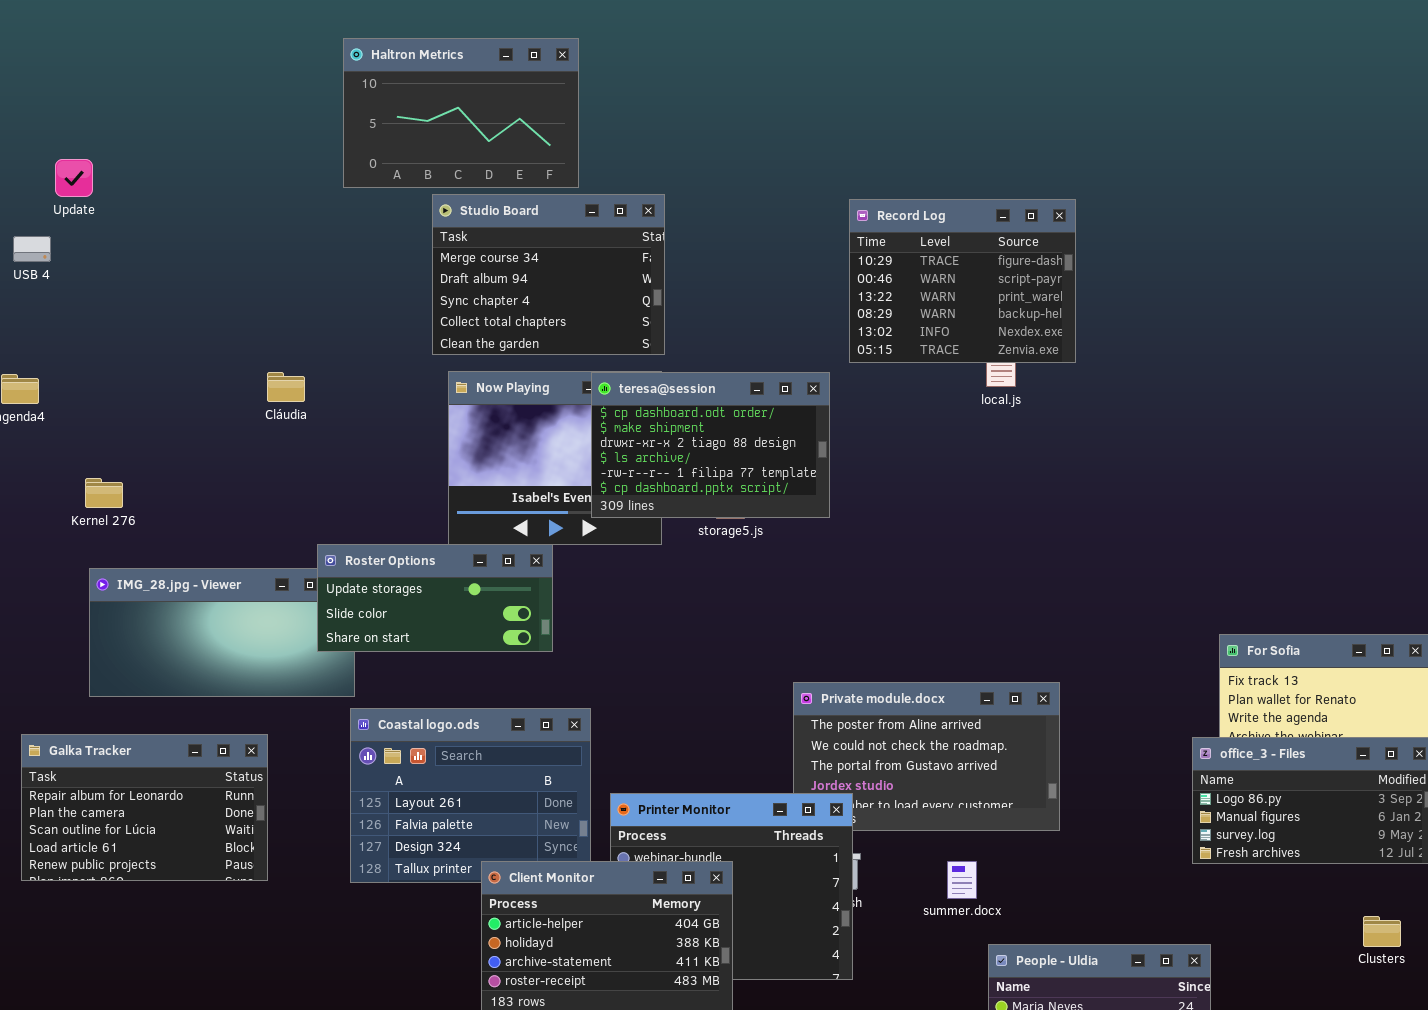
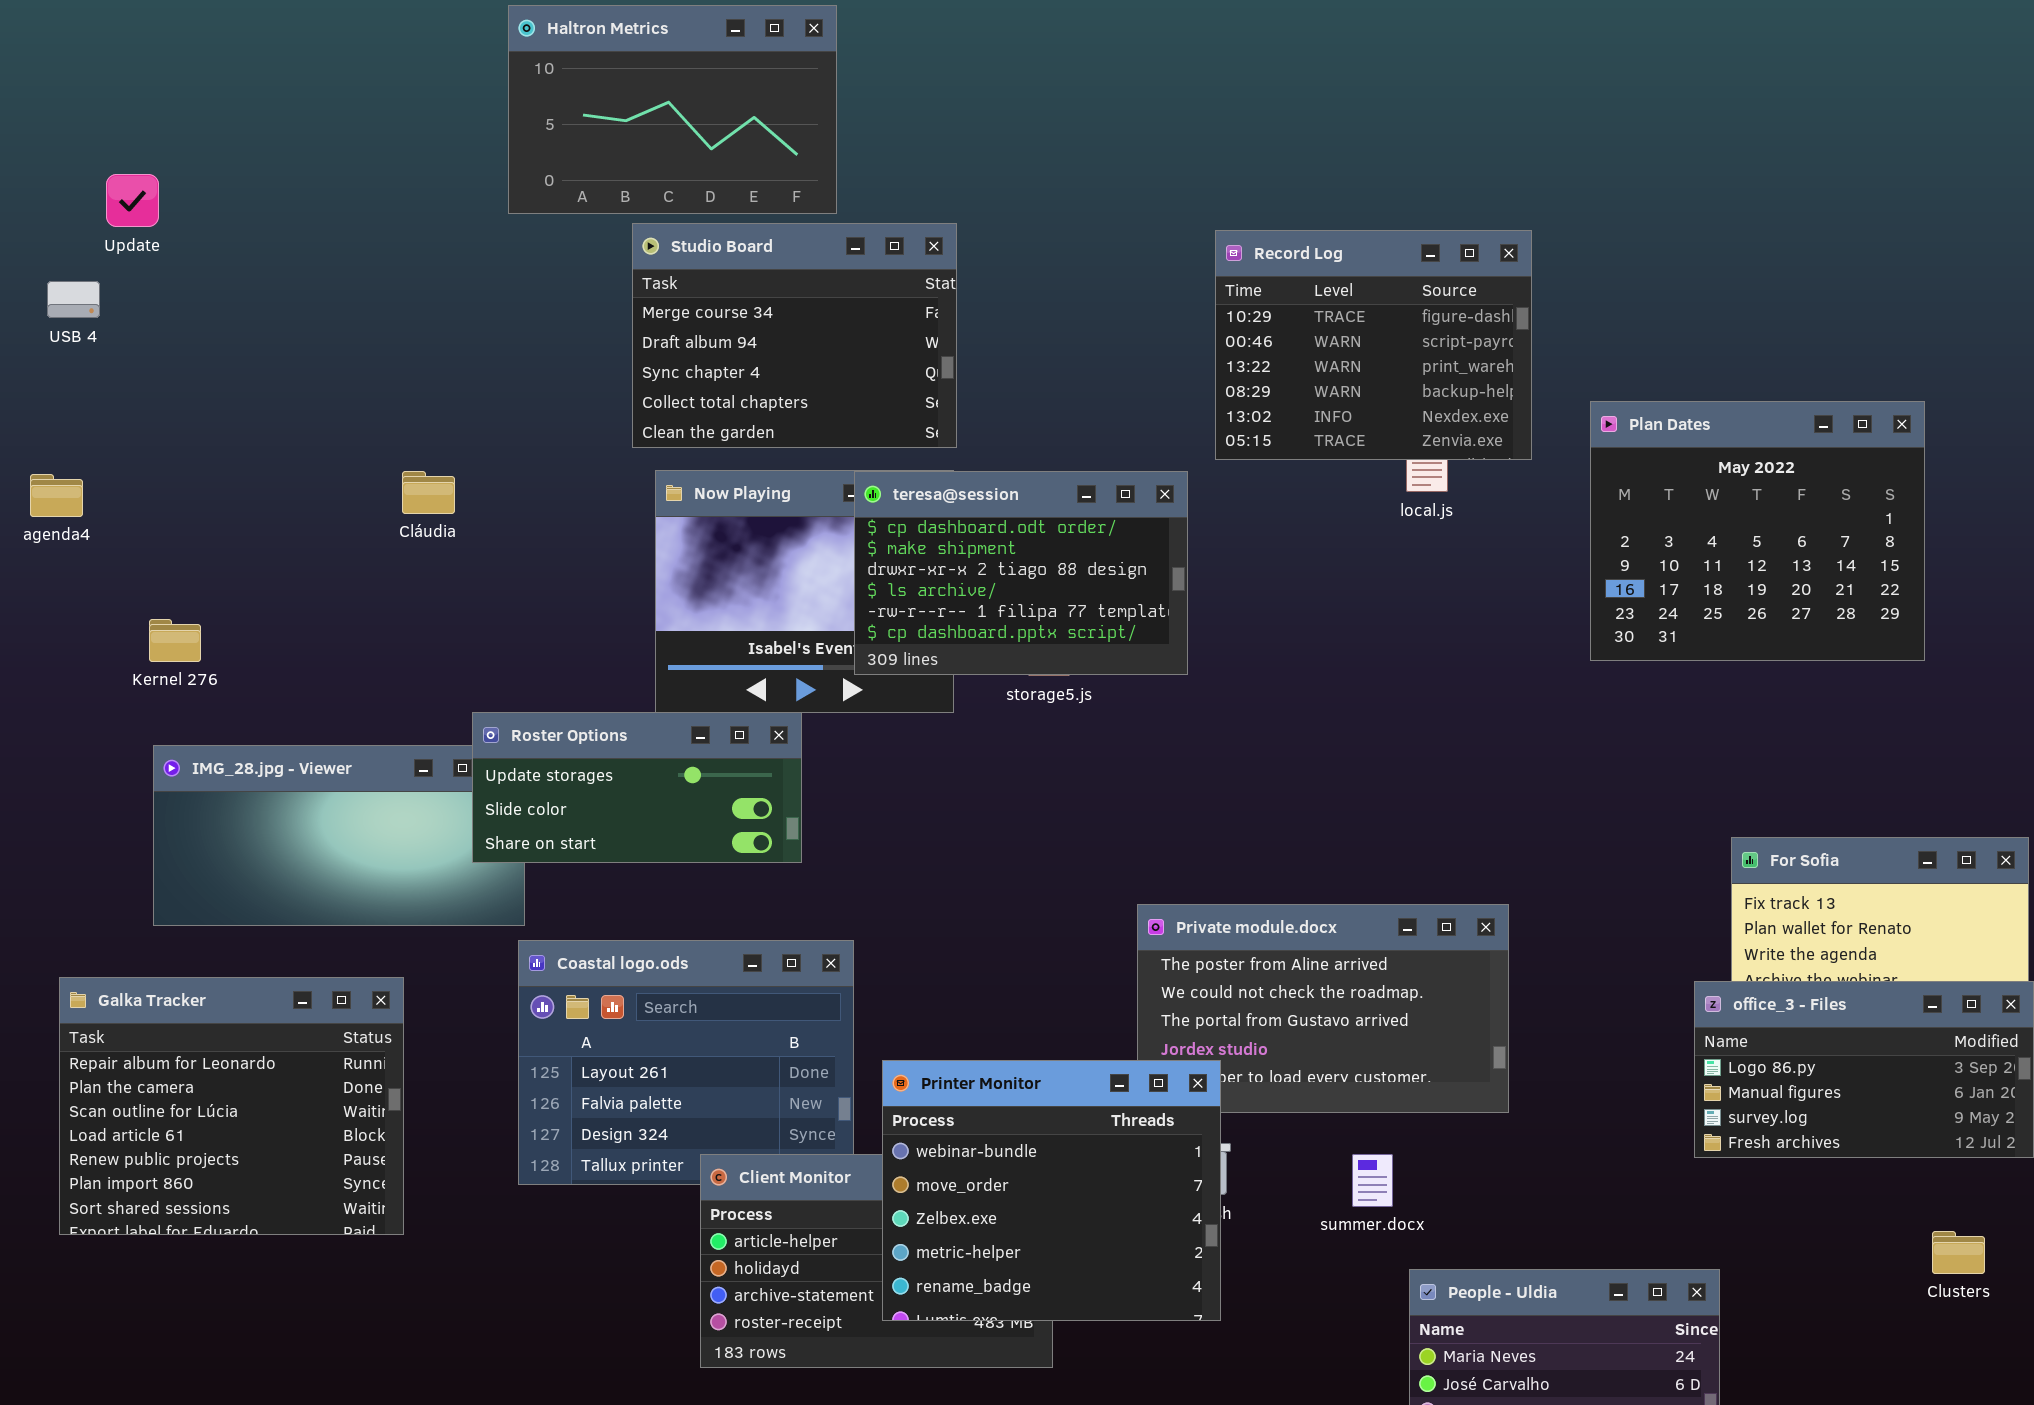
Plan Dates: none -> [1590,401,1925,661], opened
Galka Tracker: [21,734,268,881] -> [59,977,404,1235], resized
Printer Monitor: [610,793,853,980] -> [882,1060,1221,1321], raised

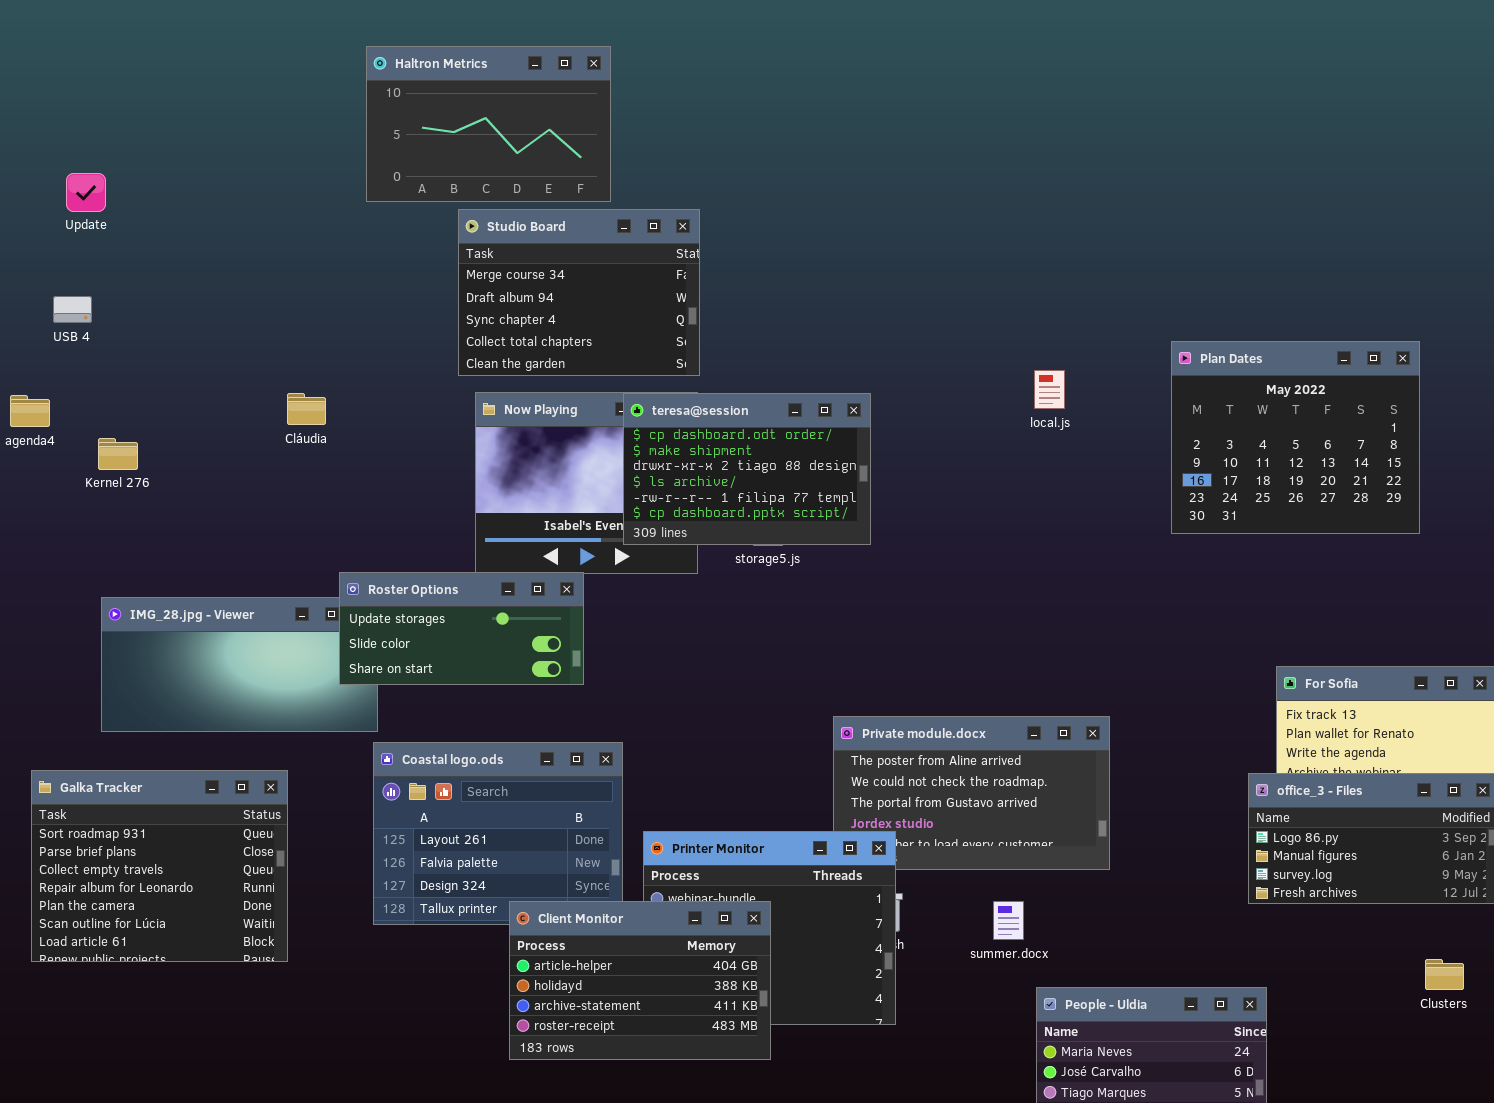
Record Log: [1215,230,1532,460] -> none, closed
USB 4: [47,281,100,318] -> [53,296,92,323], moved
Kernel 276: [149,619,201,662] -> [98,438,138,470], moved
Galka Tracker: [59,977,404,1235] -> [31,770,288,962], scrolled up 3 rows
Client Monitor: [700,1154,1053,1368] -> [509,901,771,1060], raised

